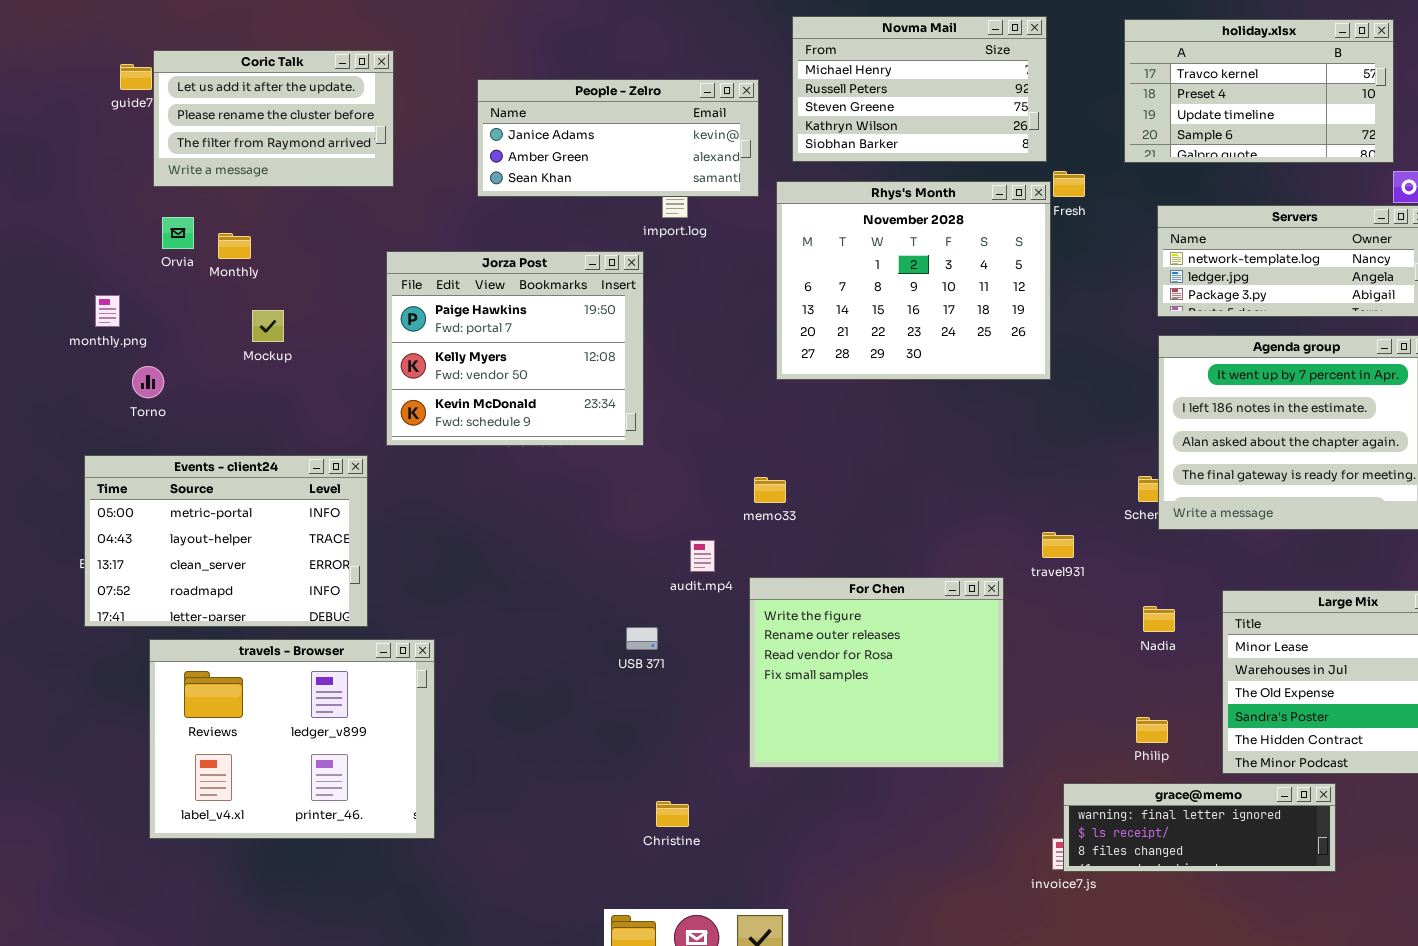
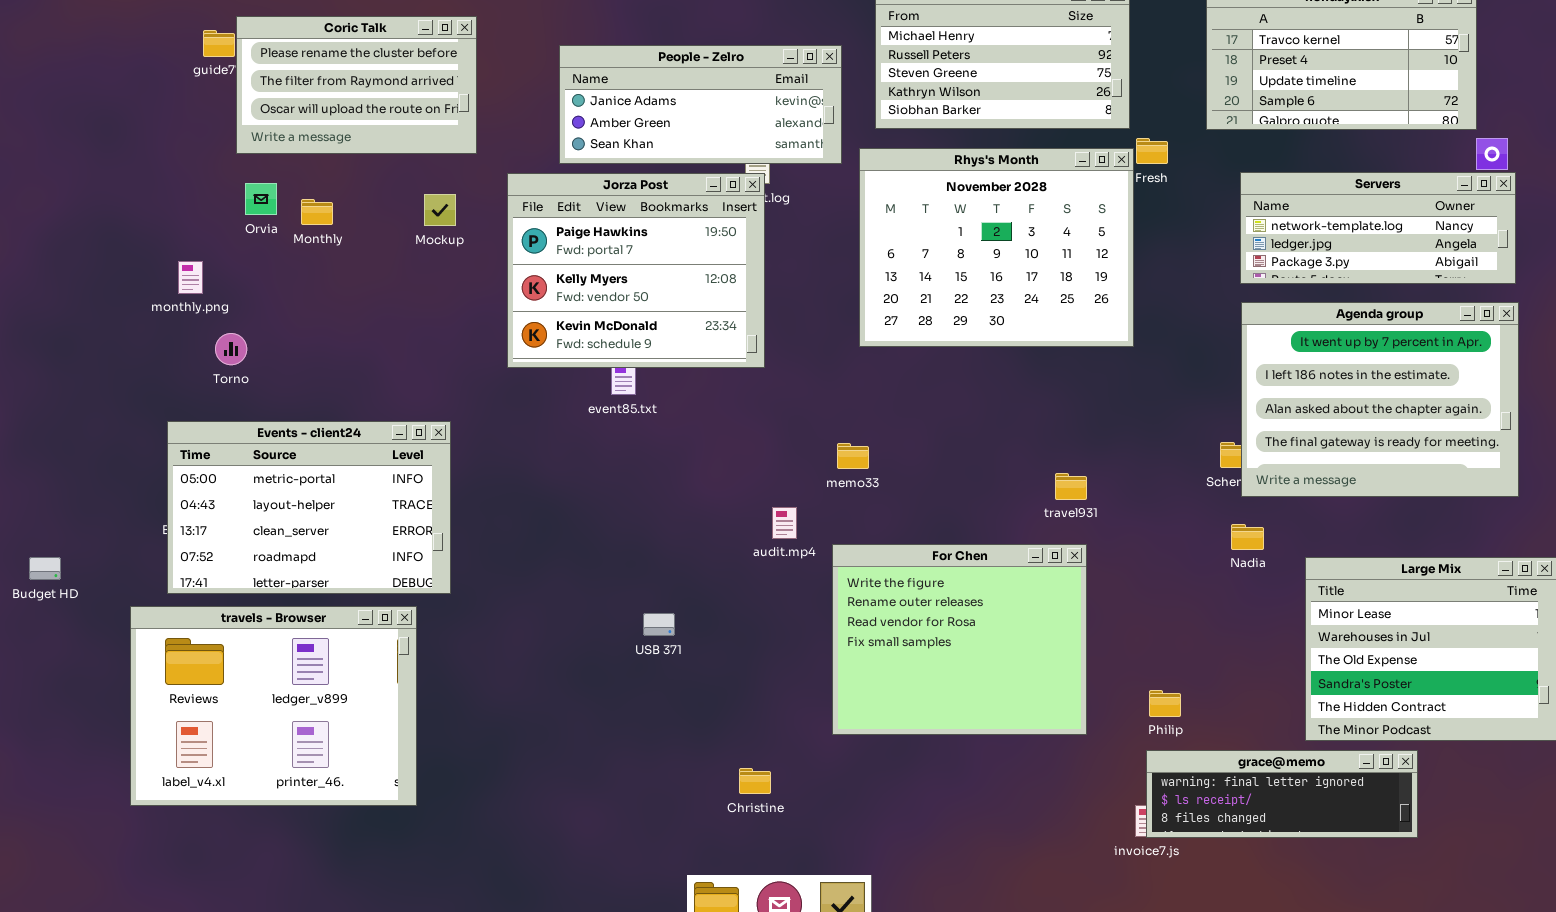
Coric Talk: [153,50,394,187] -> [236,16,477,154], scrolled down 1 row
Jorza Post: [386,251,644,446] -> [507,173,765,368], moved
Mockup: [252,310,284,342] -> [424,194,456,226], moved
travel931: [1042,532,1074,558] -> [1055,473,1087,500], moved
Nadia: [1143,606,1175,632] -> [1231,524,1264,550], moved
USB 371: [626,627,658,650] -> [643,613,675,636], moved
travels - Browser: [149,639,435,839] -> [130,606,417,806], moved
Philip: [1136,717,1168,743] -> [1149,690,1181,717], moved

